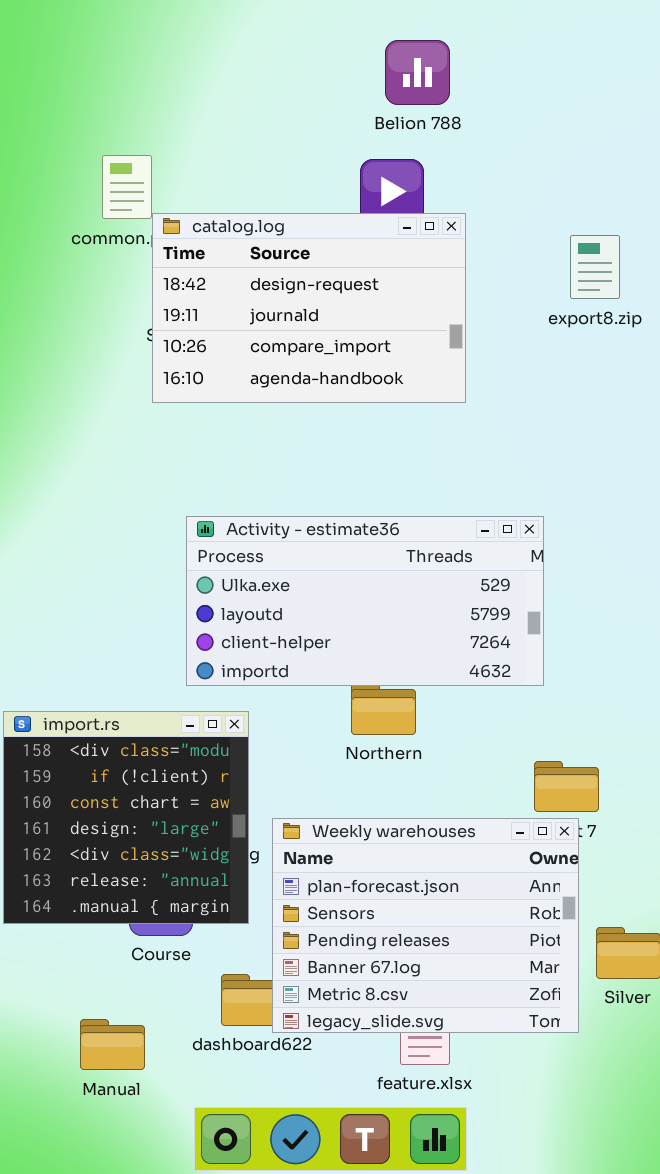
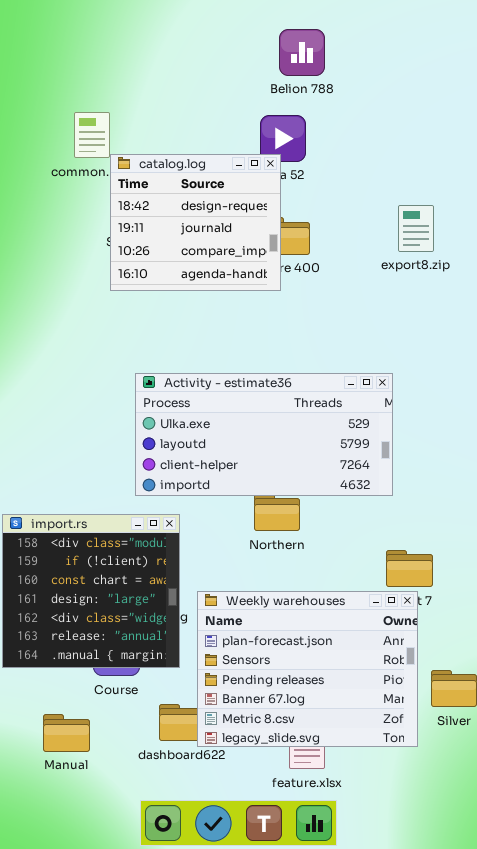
catalog.log: [152,213,466,403] -> [110,154,281,291], resized
export8.zip: [570,235,620,299] -> [398,205,434,252], moved
Manual: [80,1019,145,1070] -> [43,714,90,752], moved

